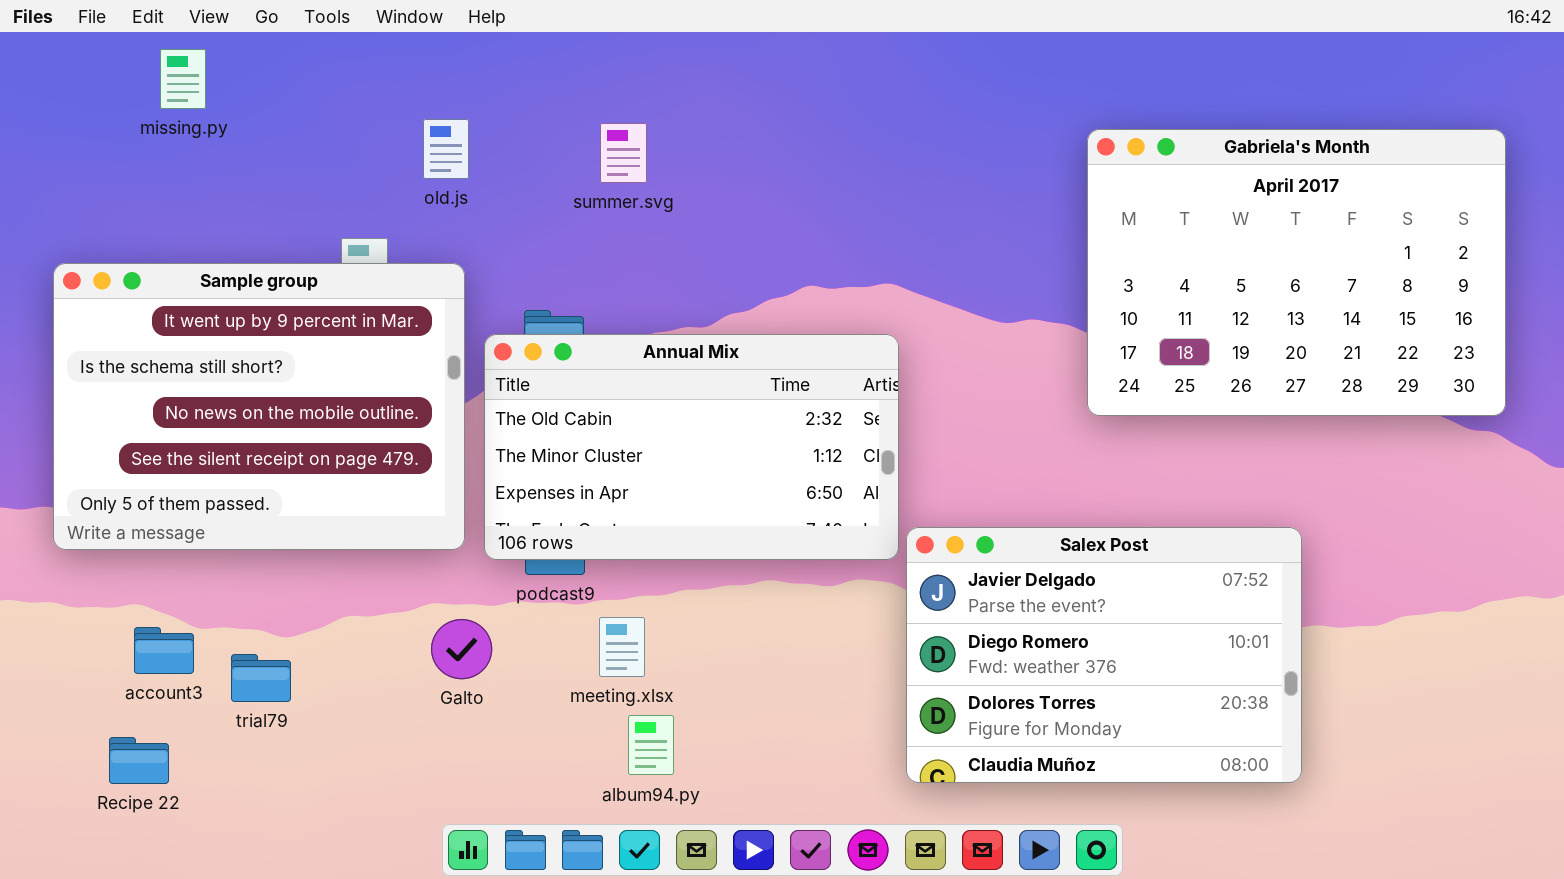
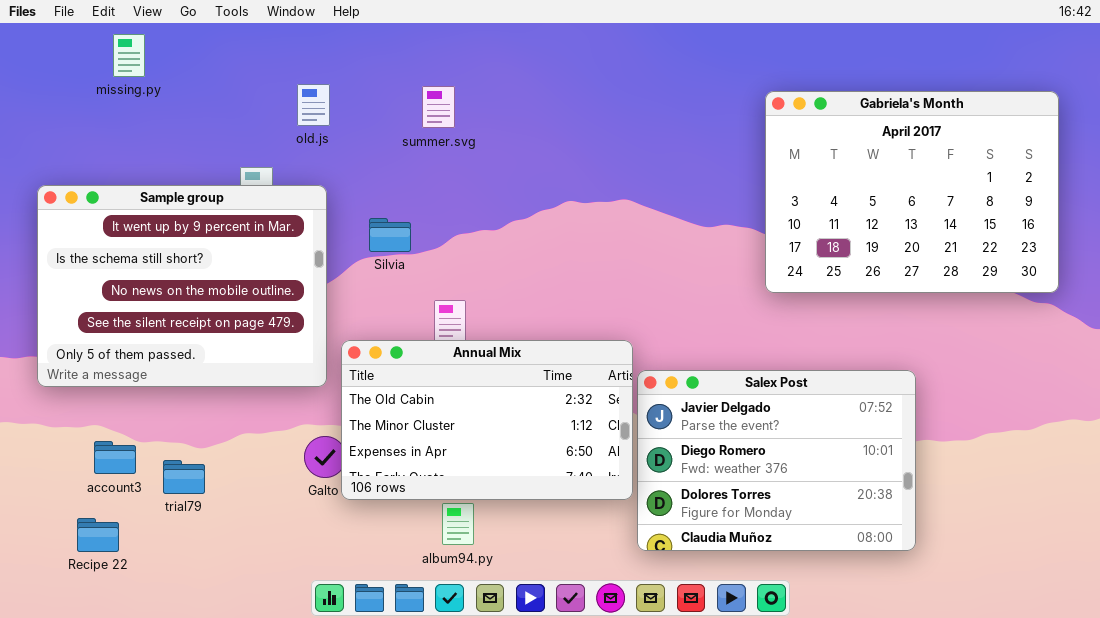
Annual Mix: [484,334,899,560] -> [341,340,633,500], moved

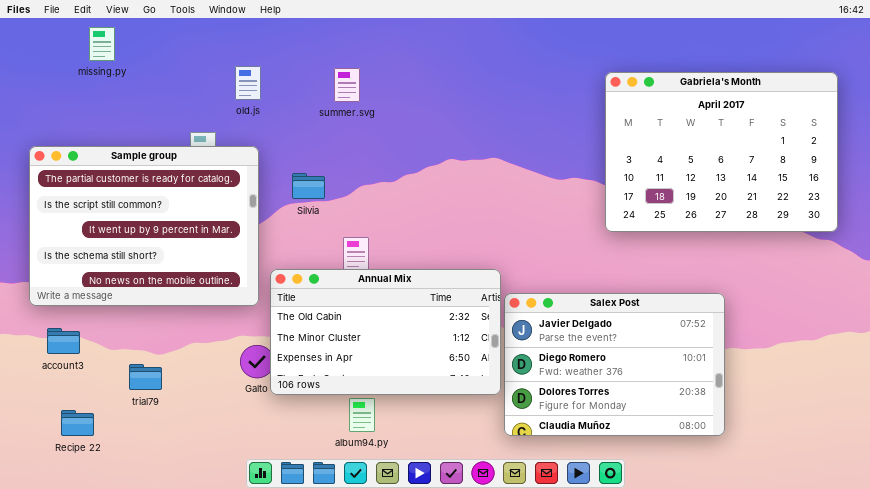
Sample group: [37,185,327,387] -> [29,146,259,306], scrolled up 2 rows
account3: [94,441,136,474] -> [47,328,80,354], moved

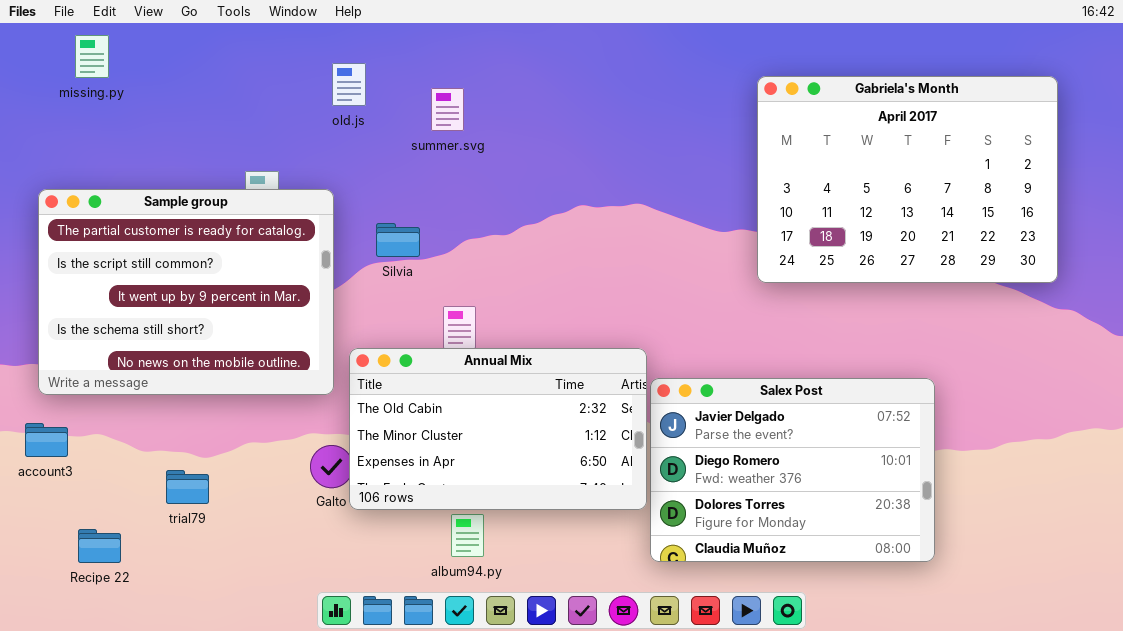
missing.py: [89,27,115,61] -> [75,35,109,78], moved
old.js: [235,66,261,100] -> [332,63,366,106], moved
Gabriela's Month: [605,72,838,232] -> [757,76,1058,283], moved
account3: [47,328,80,354] -> [25,423,68,457], moved

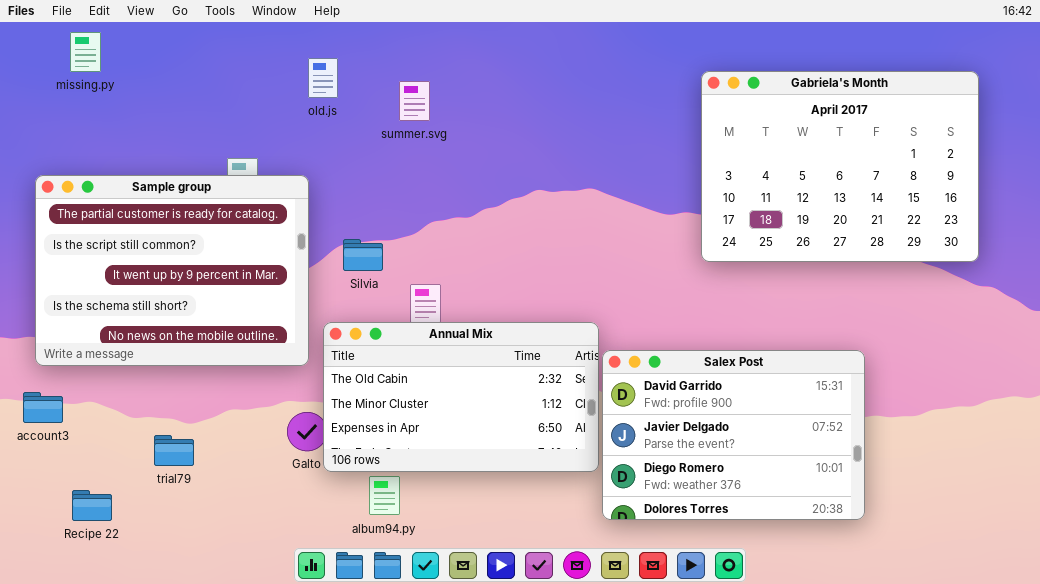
Silvia: [376,223,420,257] -> [343,239,383,271], moved
Salex Post: [650,378,935,562] -> [602,350,865,520], scrolled up 1 row
album94.py: [451,514,484,557] -> [369,476,400,515], moved

